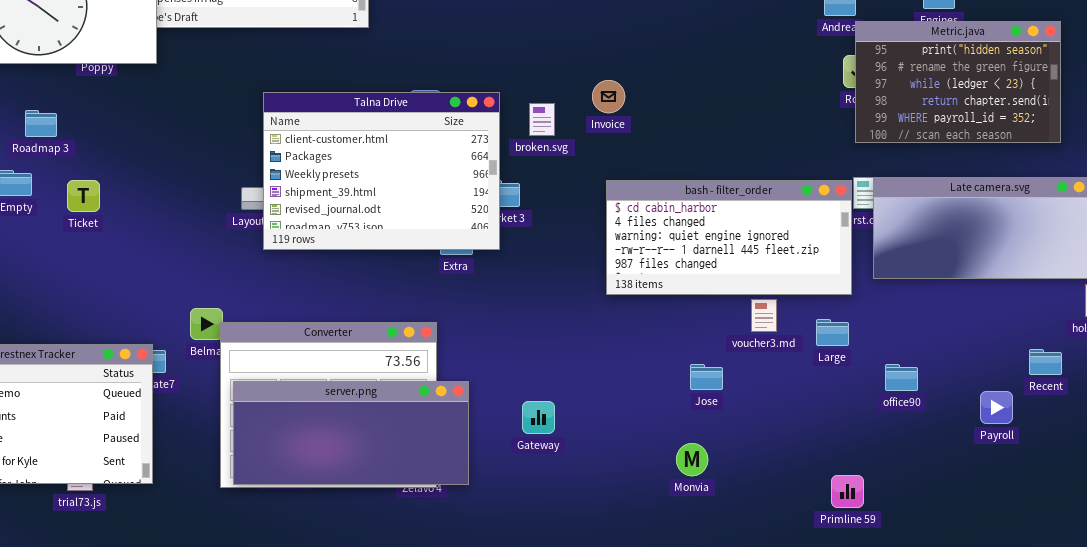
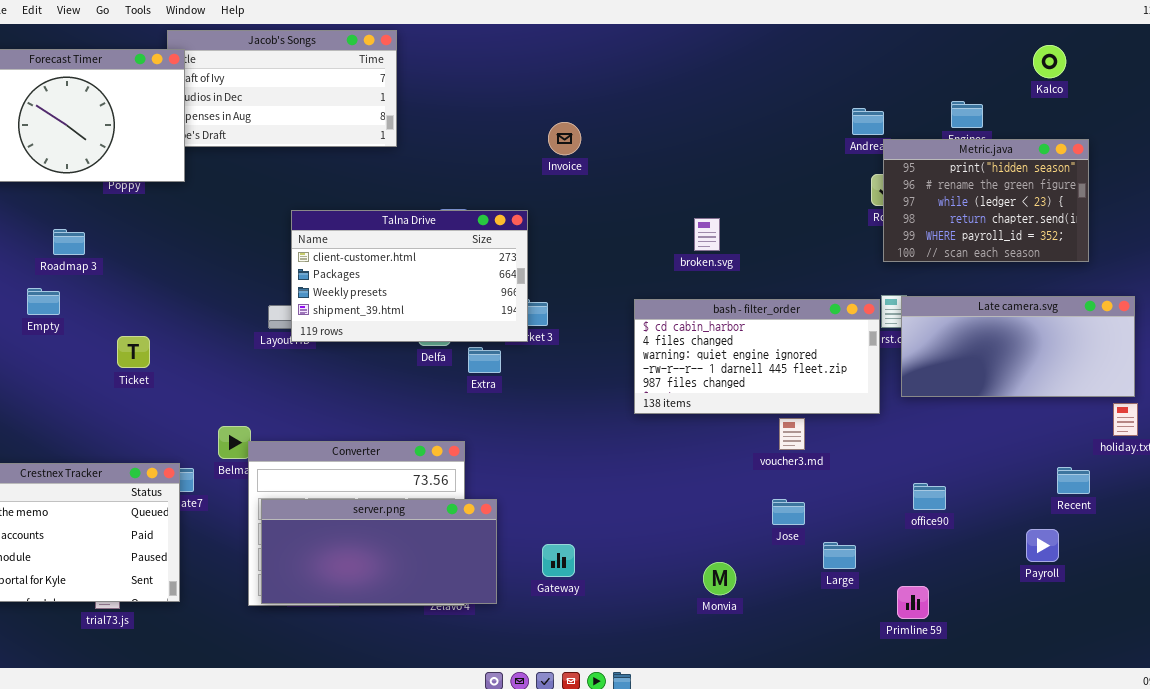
Invoice: [592,80,625,113] -> [548,122,581,155], moved
Talna Drive: [263,92,500,250] -> [291,210,528,342], resized
broken.svg: [529,103,555,136] -> [694,218,720,251], moved
Ticket: [67,180,100,212] -> [117,336,150,368], moved
Large: [816,319,849,346] -> [823,542,856,569], moved
Jose: [690,364,723,390] -> [772,499,805,525], moved
Payroll: [980,391,1013,424] -> [1026,529,1059,562], moved
Gateway: [522,401,555,434] -> [542,544,575,577], moved
Primline 59: [831,475,864,508] -> [897,586,929,619], moved

